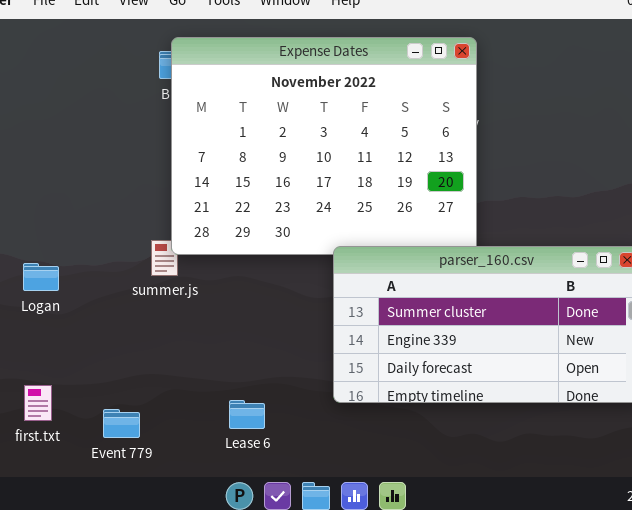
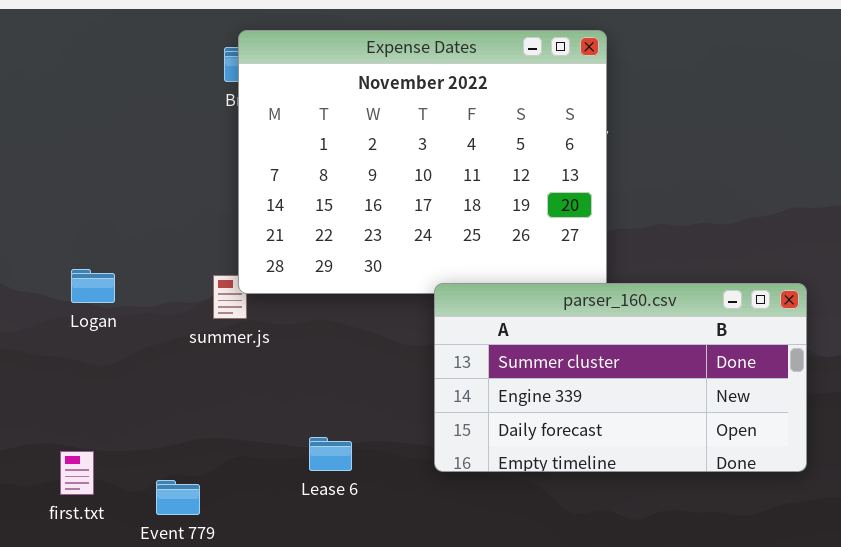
Logan: [23,263,59,291] -> [71,269,115,303], moved
Lease 6: [229,400,265,429] -> [309,437,352,471], moved

